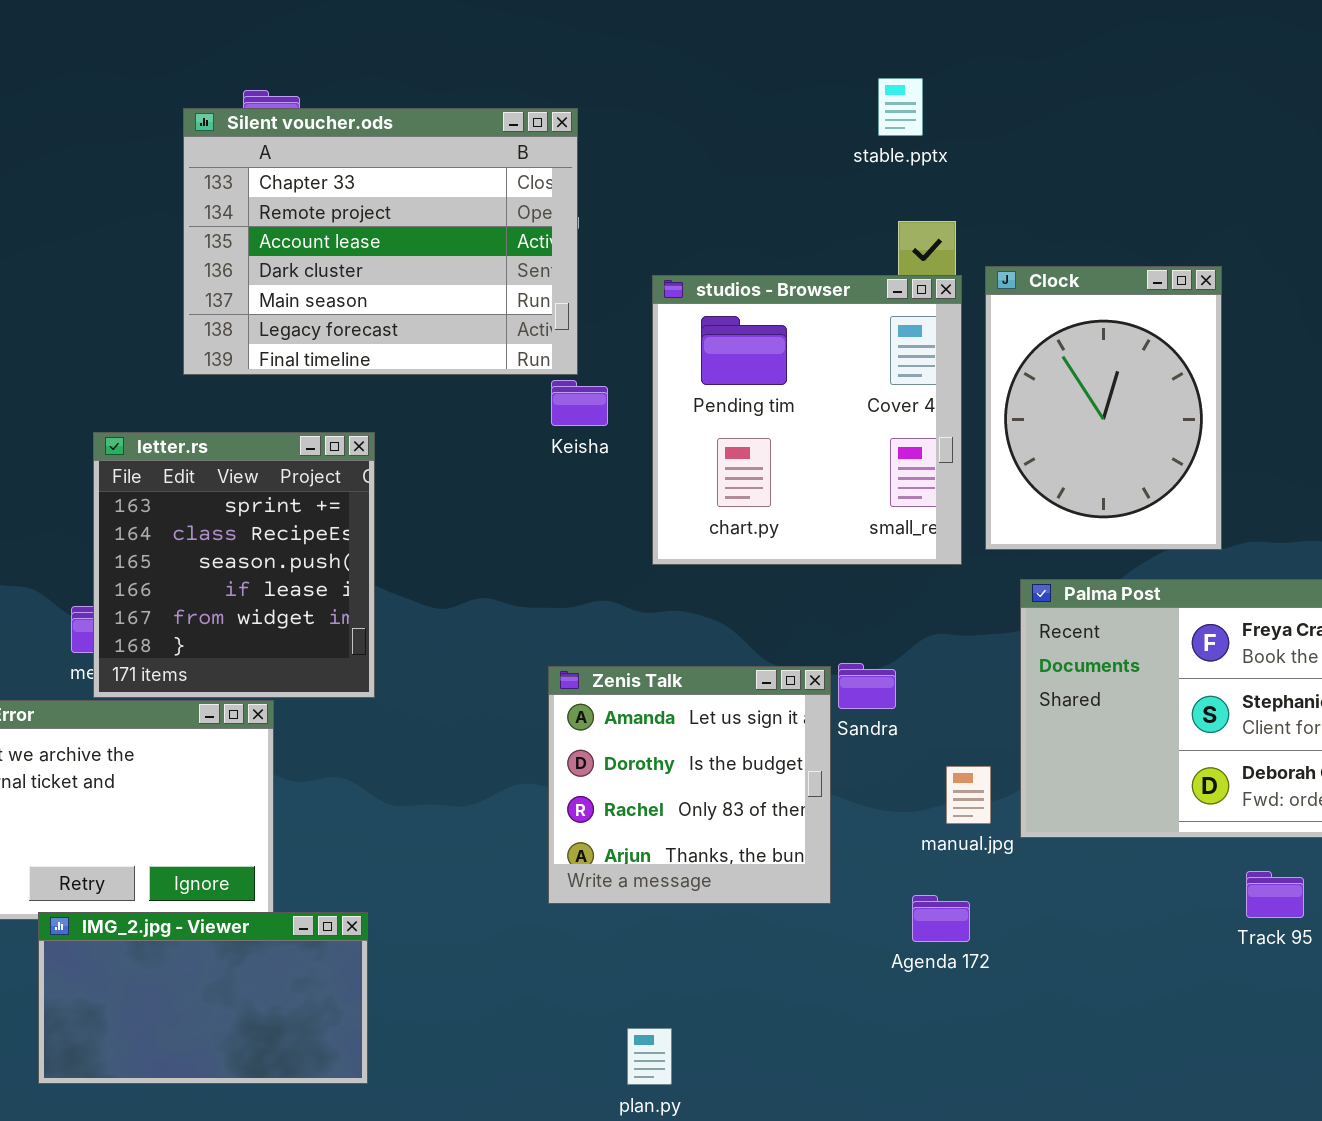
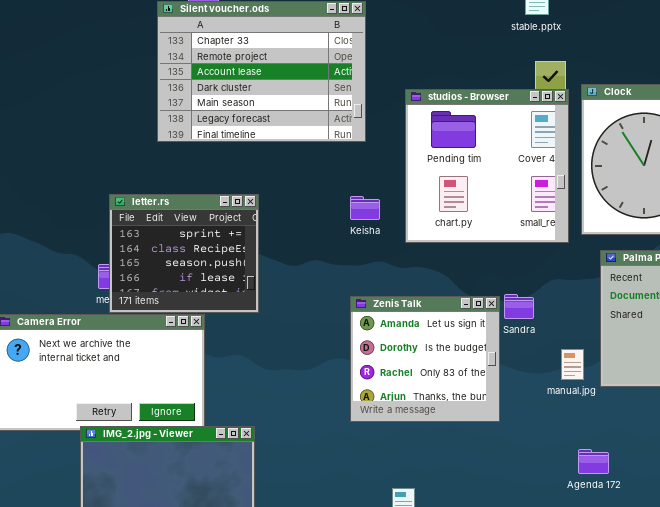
Keisha: [551,380,608,426] -> [350,196,380,220], moved
letter.rs: [93,432,375,698] -> [109,194,259,313], resized
Agenda 172: [912,895,970,942] -> [578,449,609,474], moved

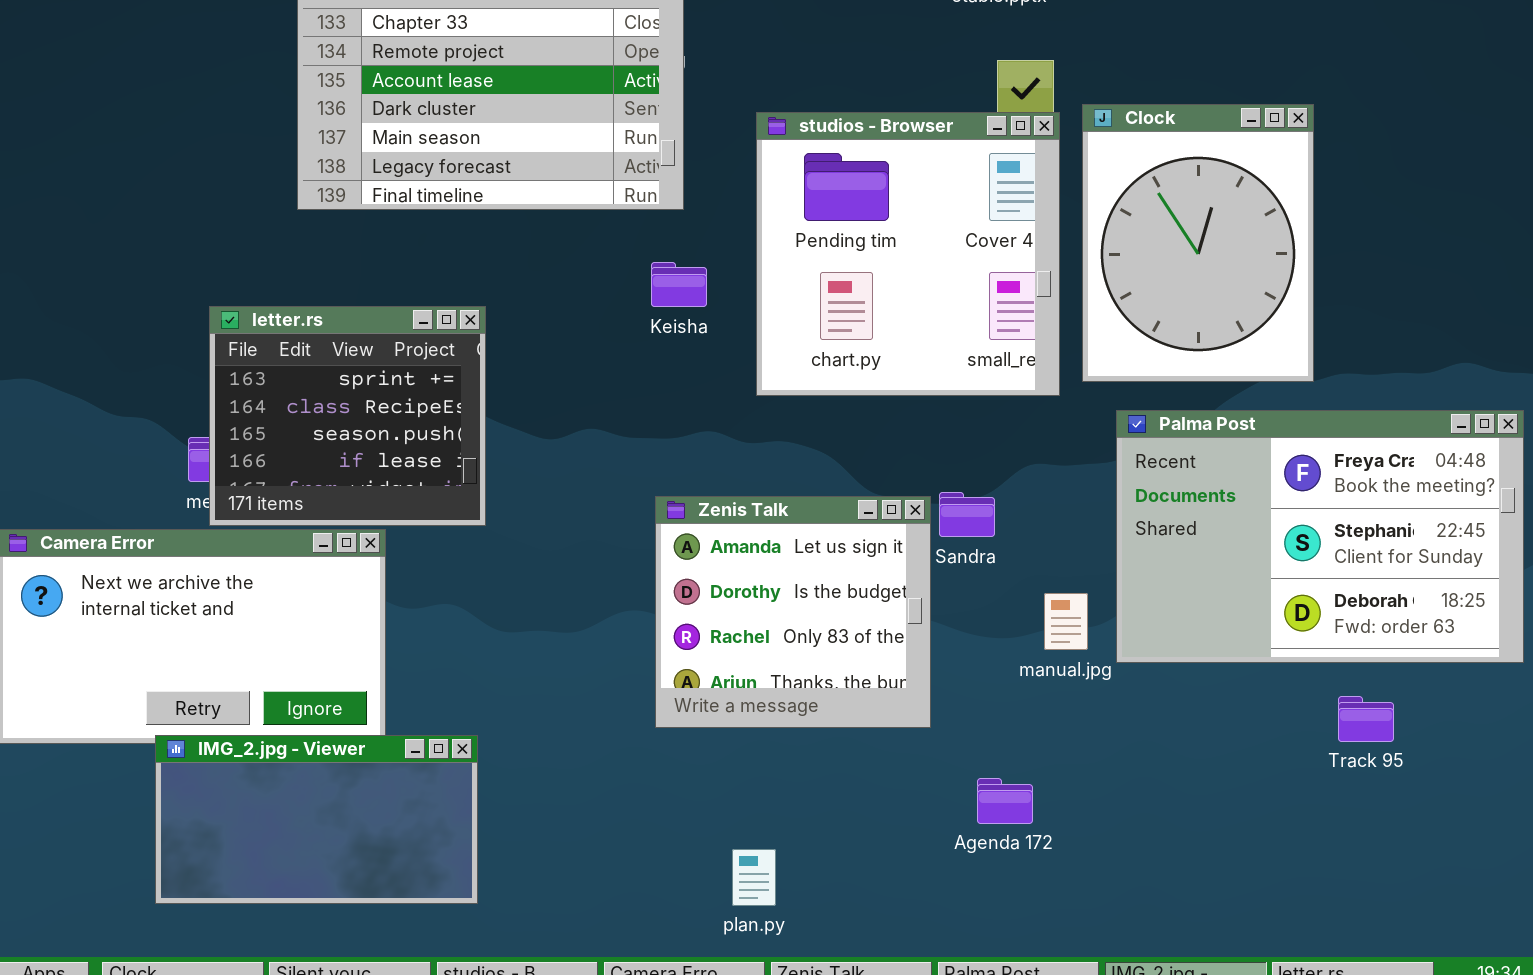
Keisha: [350,196,380,220] -> [651,262,707,307], moved
Agenda 172: [578,449,609,474] -> [977,778,1033,824], moved

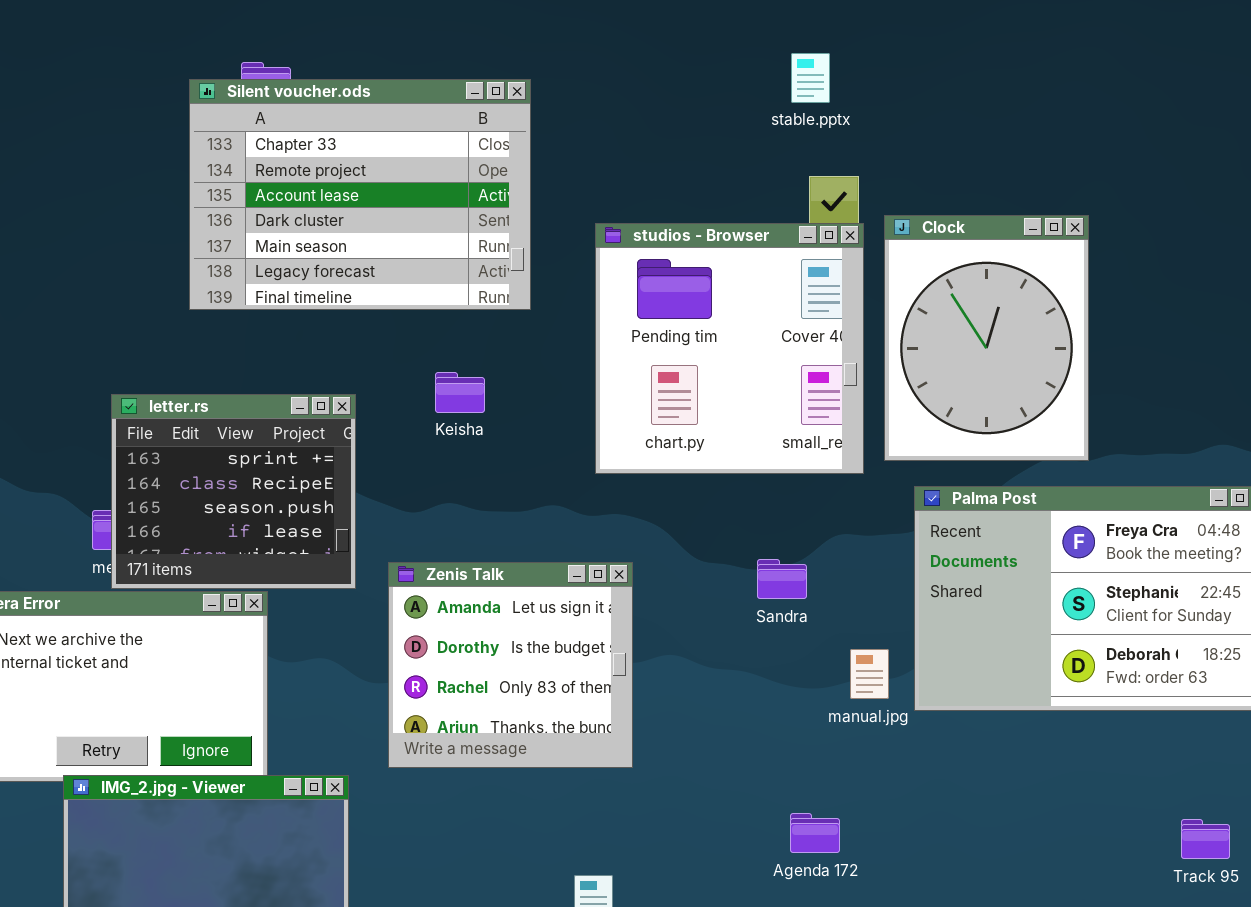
Keisha: [651,262,707,307] -> [435,372,485,413], moved
Zenis Talk: [655,496,931,728] -> [388,562,633,768], moved
Track 95: [1338,696,1394,742] -> [1181,819,1230,859], moved

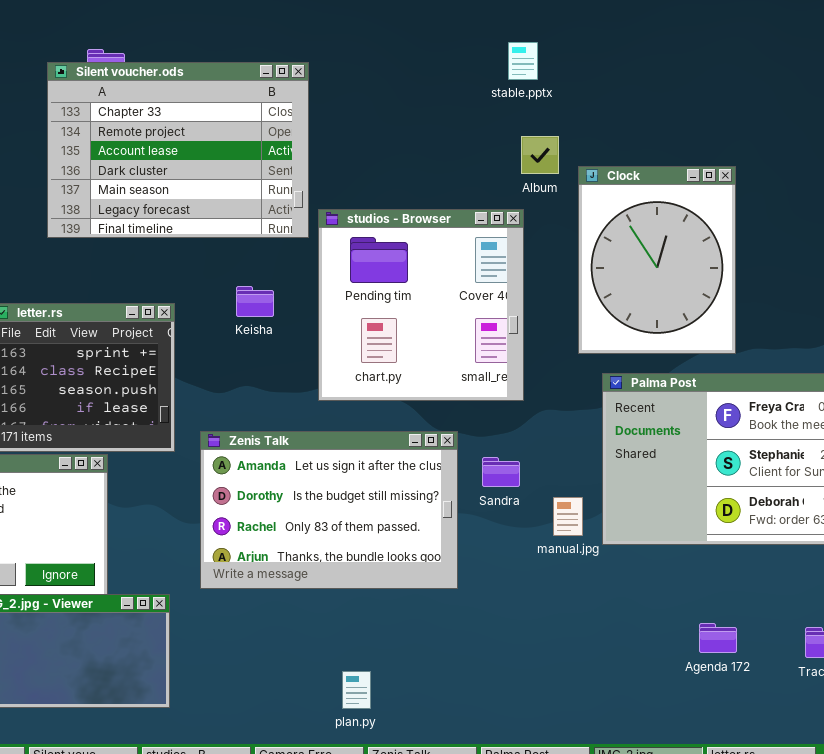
studios - Browser: [595,223,864,474] -> [318,209,524,401], moved
Sandra: [757,559,807,599] -> [482,457,520,487], moved
Zenis Talk: [388,562,633,768] -> [200,431,458,589], resized
Agenda 172: [790,813,840,853] -> [699,623,737,653], moved

